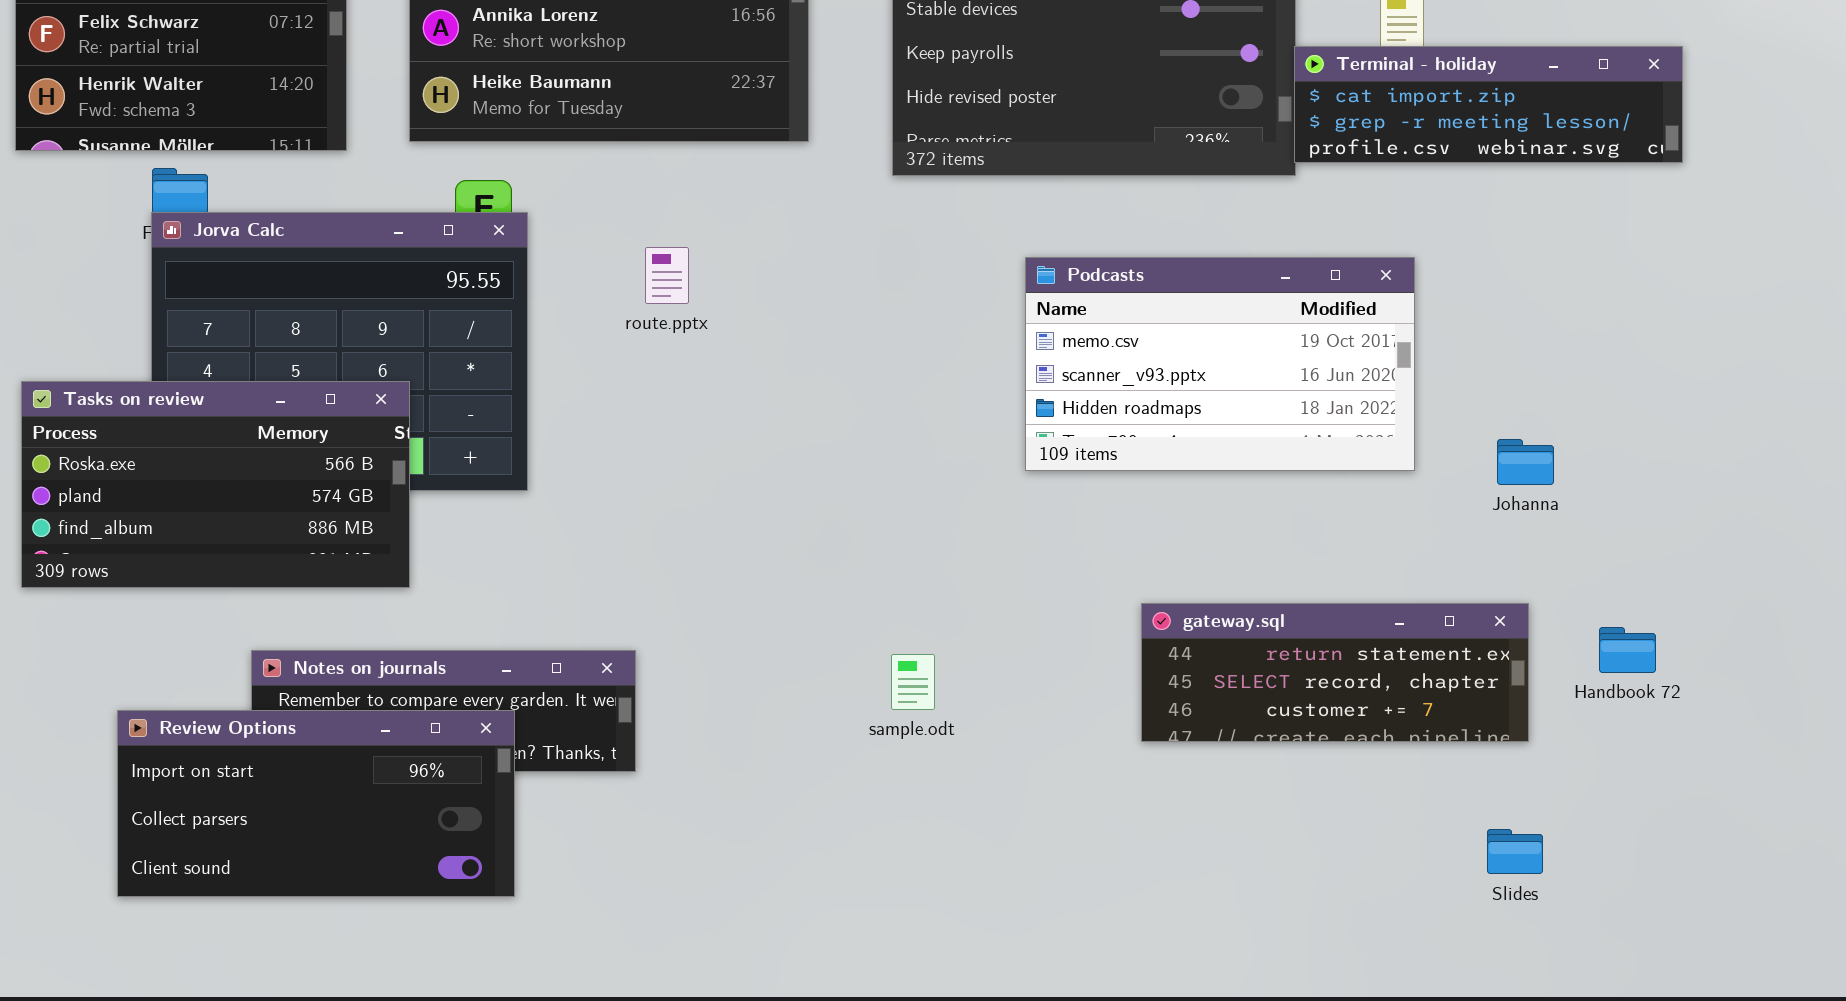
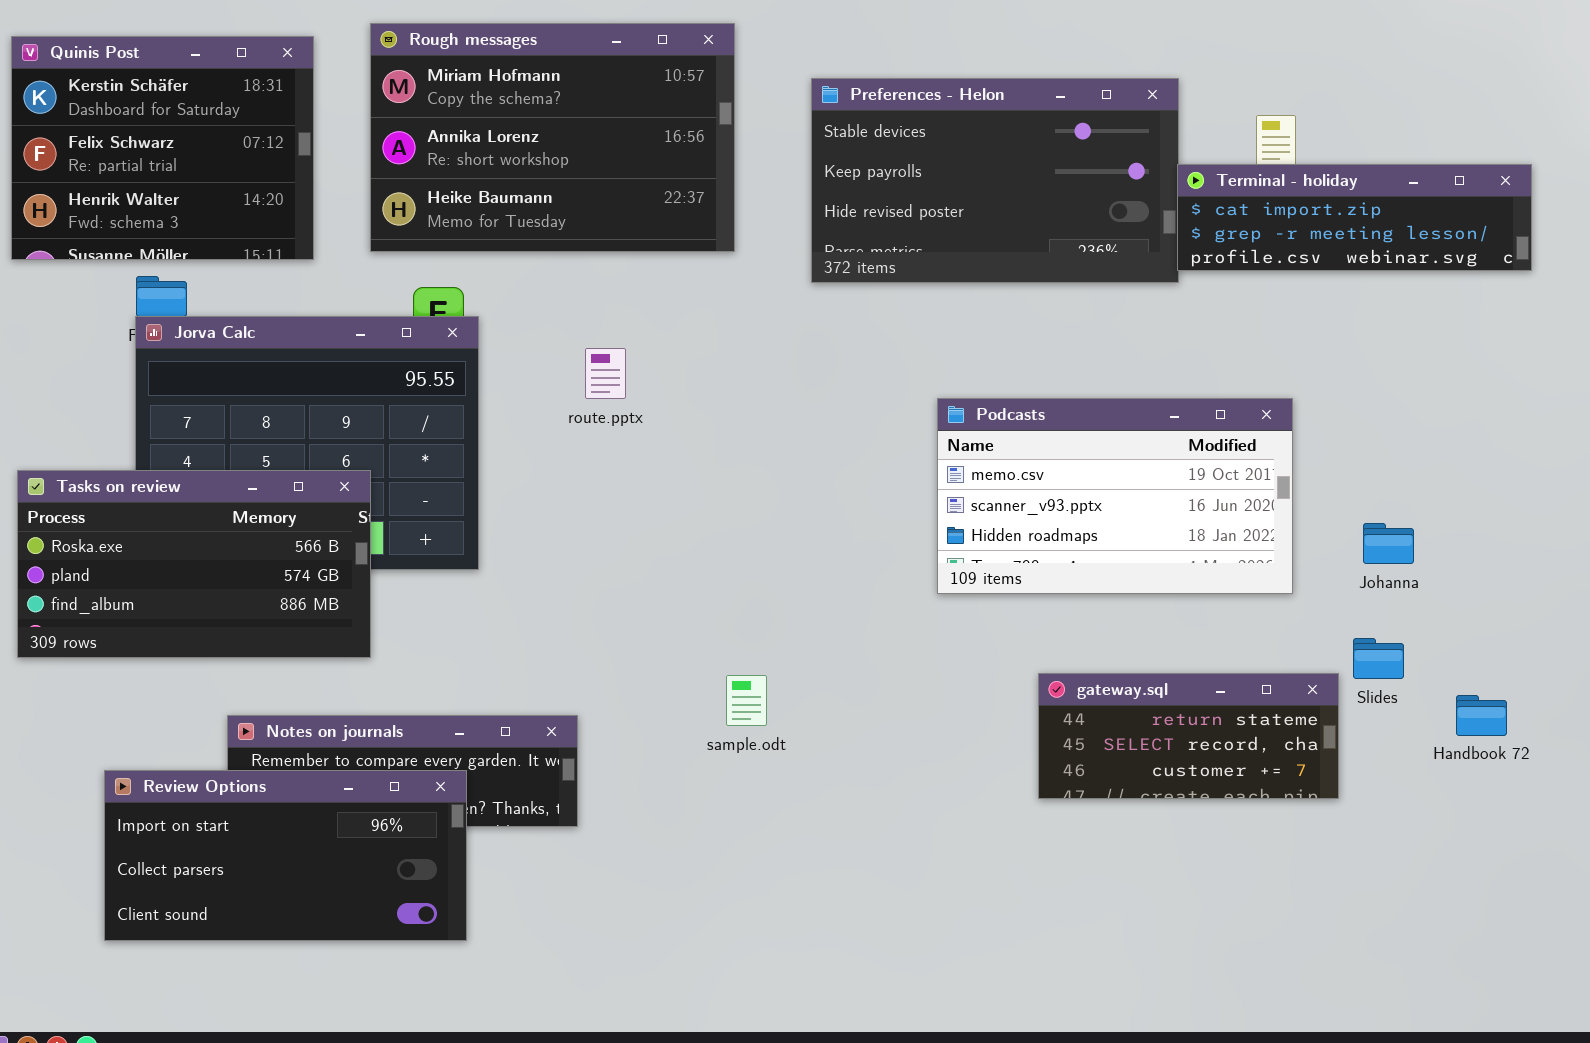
Podcasts: [1025,257,1415,471] -> [937,398,1293,594], moved
gateway.sql: [1141,603,1529,742] -> [1038,673,1339,799], resized
sample.odt: [891,654,935,710] -> [726,675,767,726], moved
Slides: [1487,829,1543,874] -> [1353,638,1404,679], moved

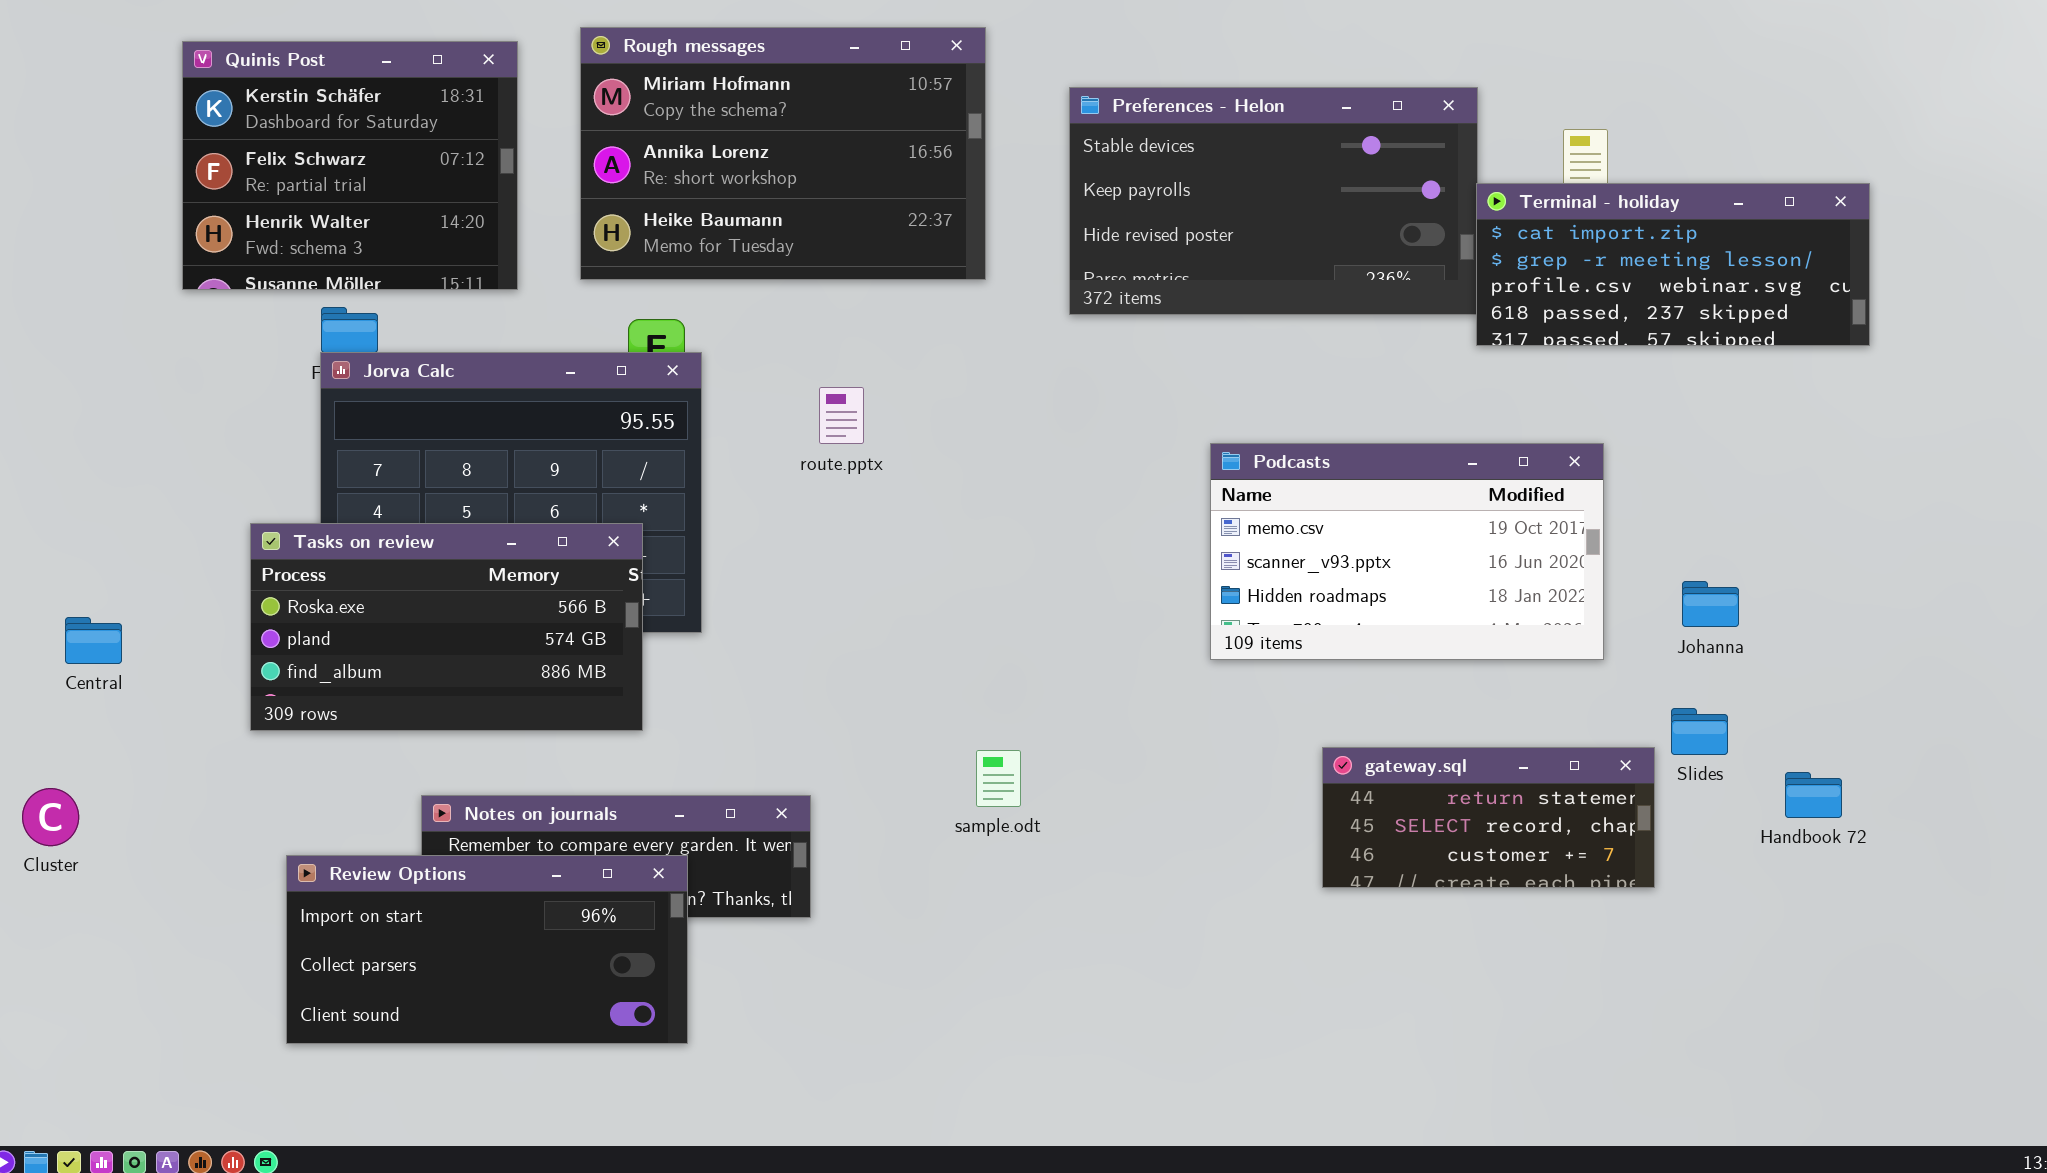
Terminal - holiday: [1177,164,1532,271] -> [1476,183,1870,346], resized
Tasks on review: [17,470,371,658] -> [250,523,643,731], moved

